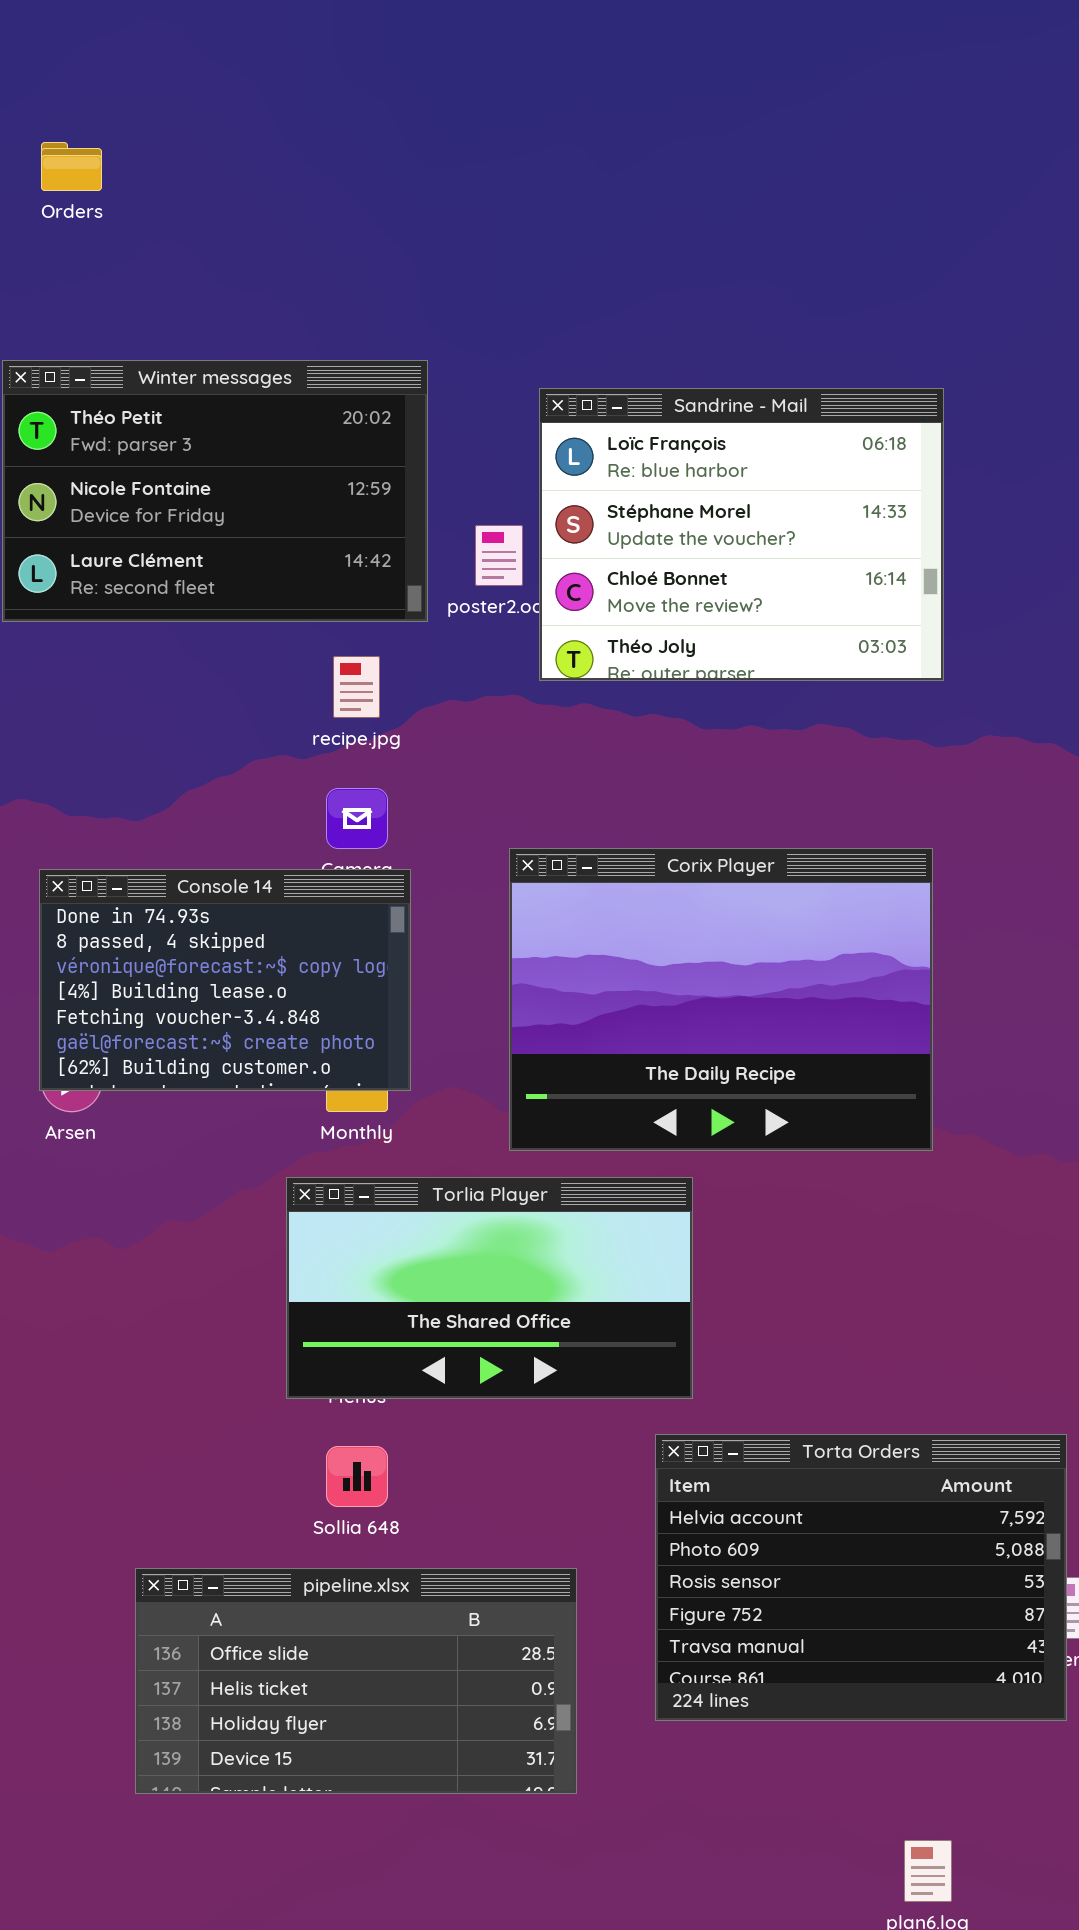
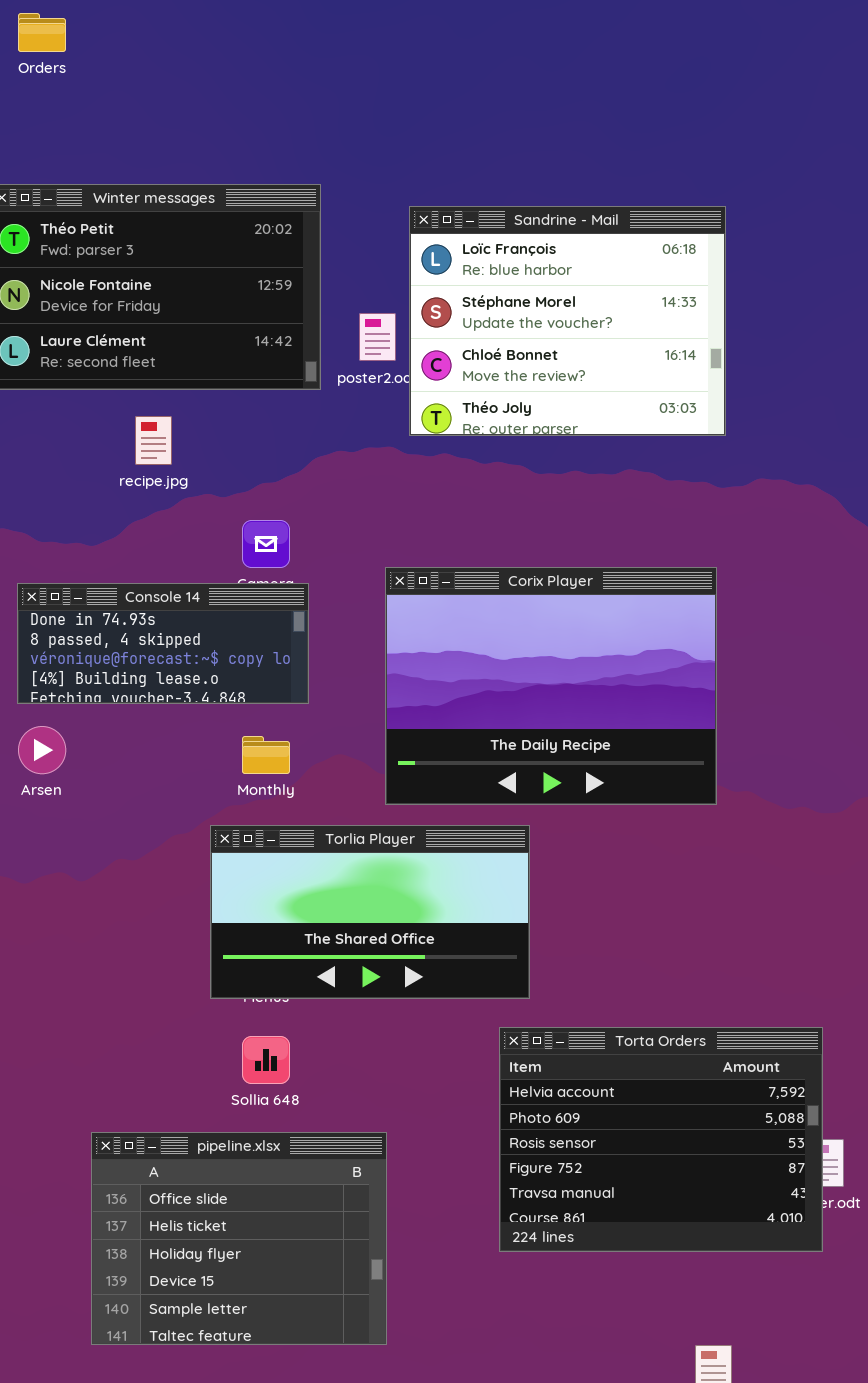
recipe.jpg: [333,656,380,718] -> [135,416,172,465], moved
Console 14: [39,869,411,1091] -> [17,583,309,704], resized
pipeline.xlsx: [135,1568,577,1794] -> [91,1132,387,1345], resized

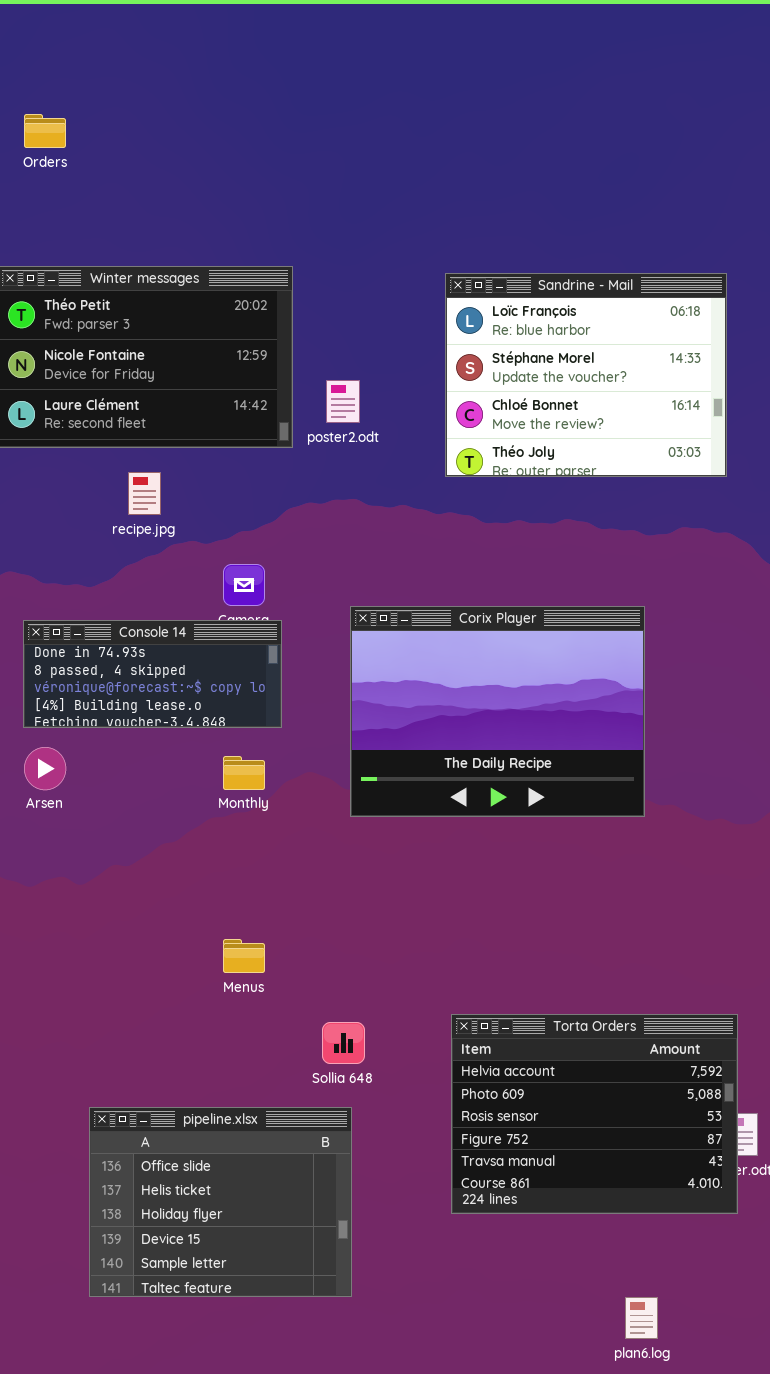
Sandrine - Mail: [409,206,726,436] -> [445,273,727,477], moved
Torlia Player: [210,825,530,999] -> none, closed
Sollia 648: [242,1036,290,1084] -> [322,1022,365,1064], moved

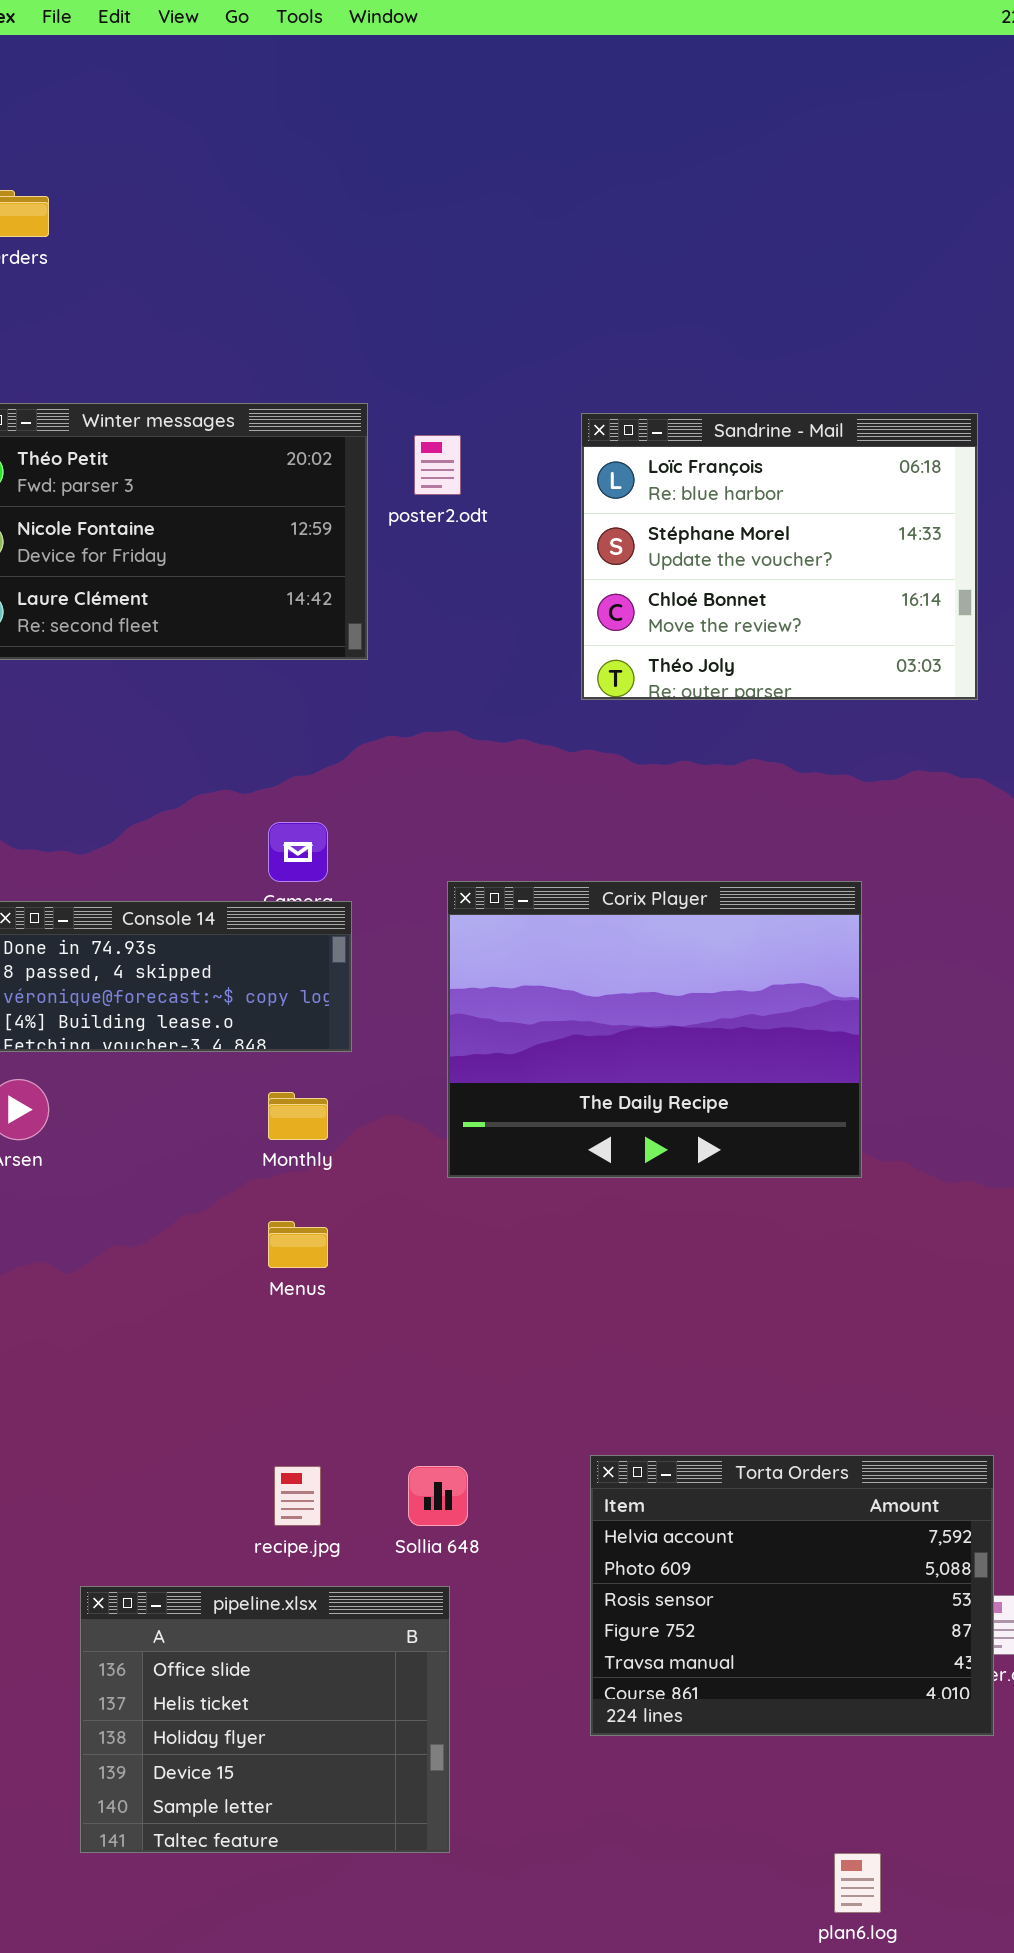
poster2.odt: [326,380,360,423] -> [414,435,461,495], moved
recipe.jpg: [128,472,161,515] -> [274,1466,321,1526], moved
Menus: [223,939,265,973] -> [268,1221,328,1268], moved

